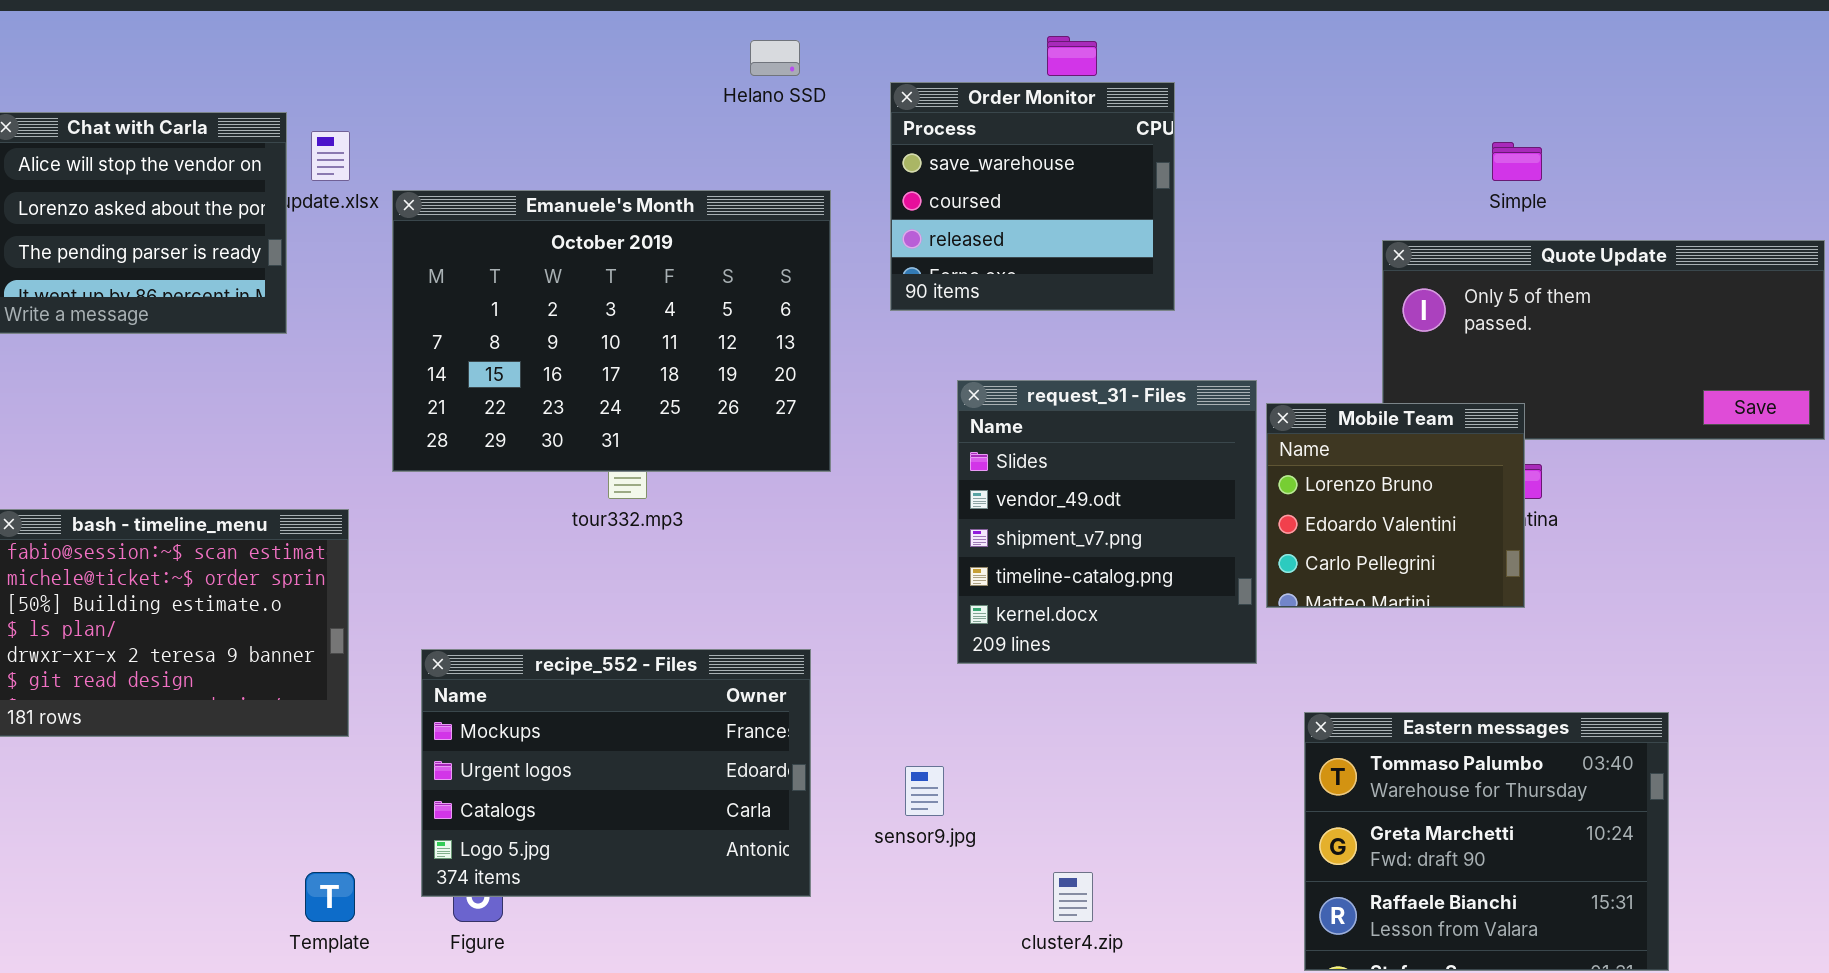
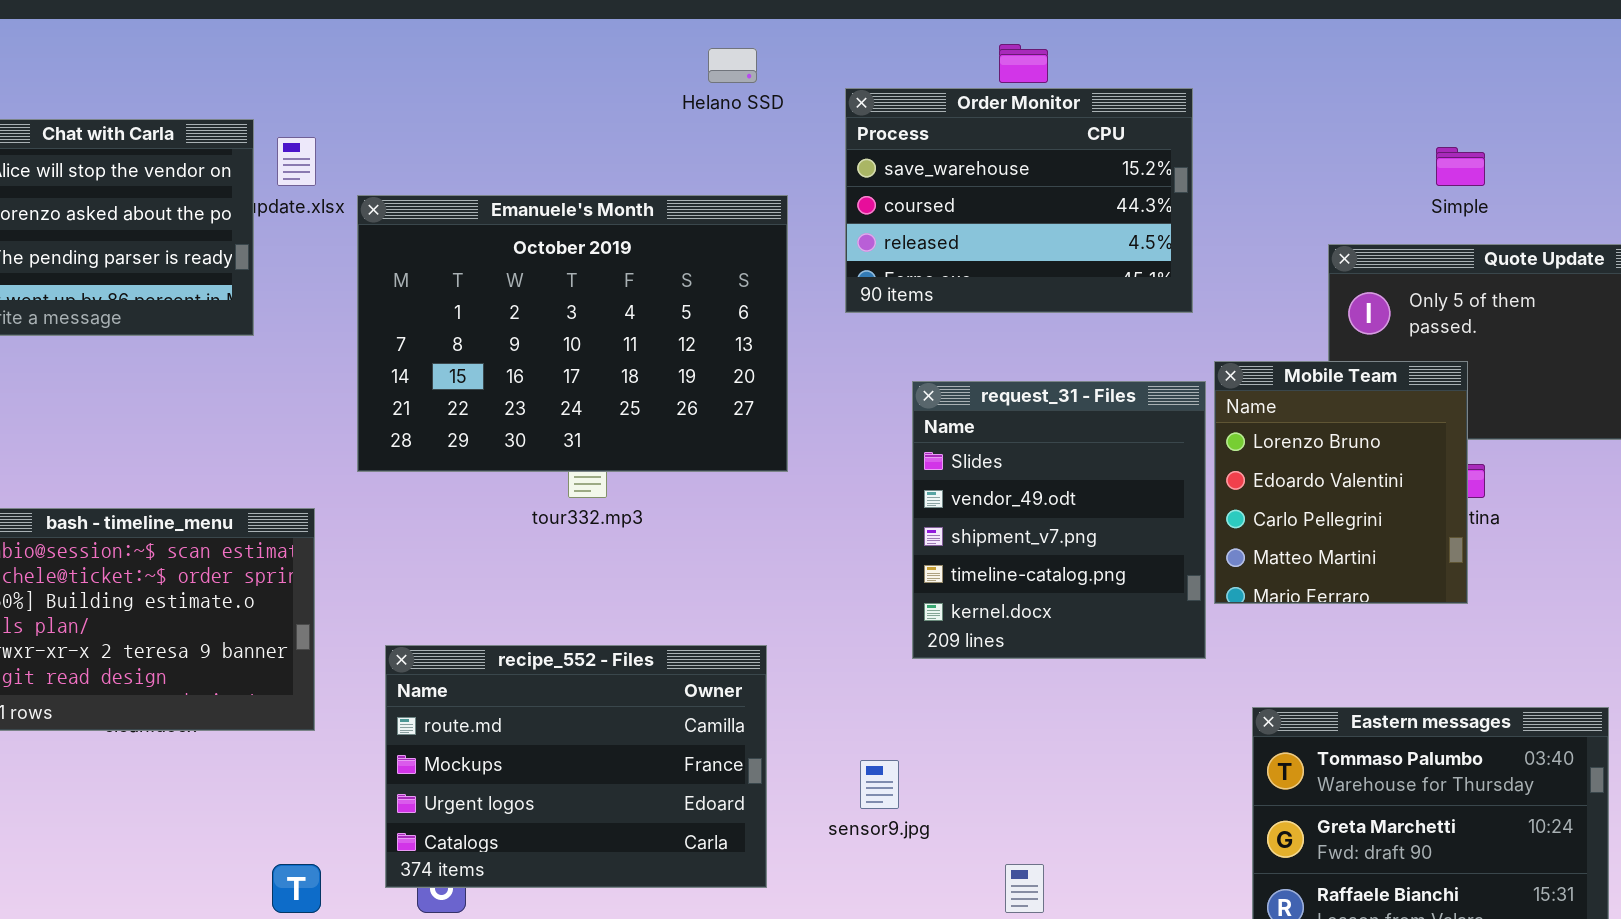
Order Monitor: [890,82,1175,311] -> [845,88,1193,313], resized
Mobile Team: [1266,403,1525,608] -> [1214,361,1468,604], resized
recipe_552 - Files: [421,649,811,897] -> [385,645,767,888], scrolled up 1 row

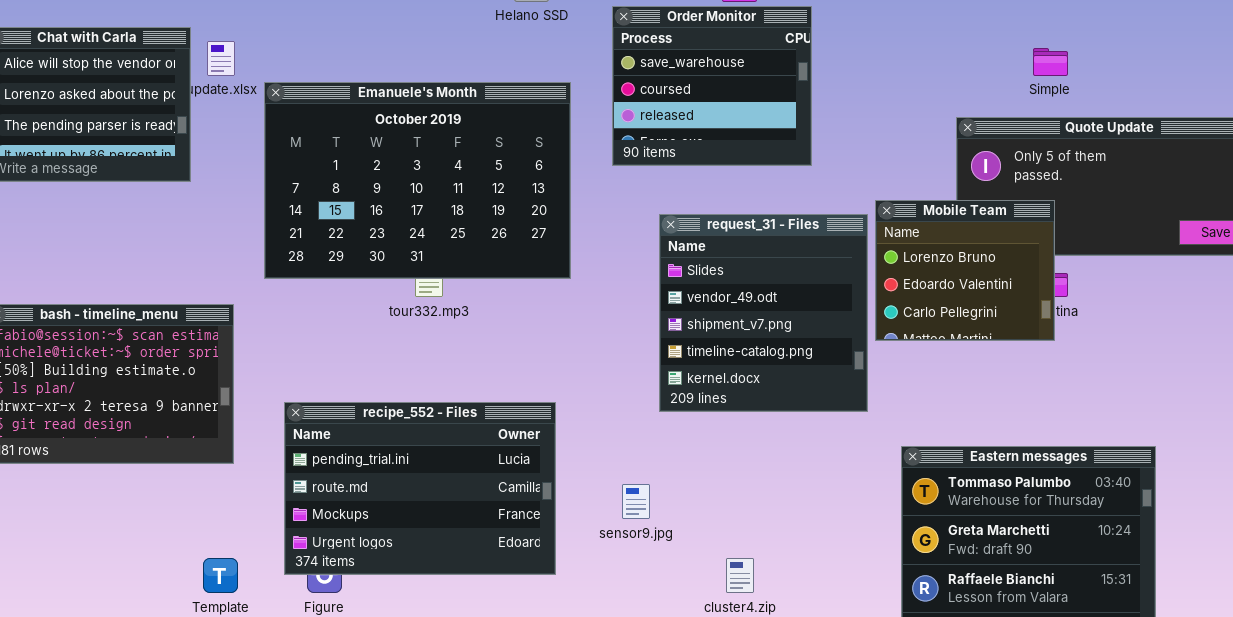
Order Monitor: [845,88,1193,313] -> [612,6,812,166], resized
Mobile Team: [1214,361,1468,604] -> [875,200,1055,341], resized
recipe_552 - Files: [385,645,767,888] -> [284,402,556,575], scrolled up 1 row

